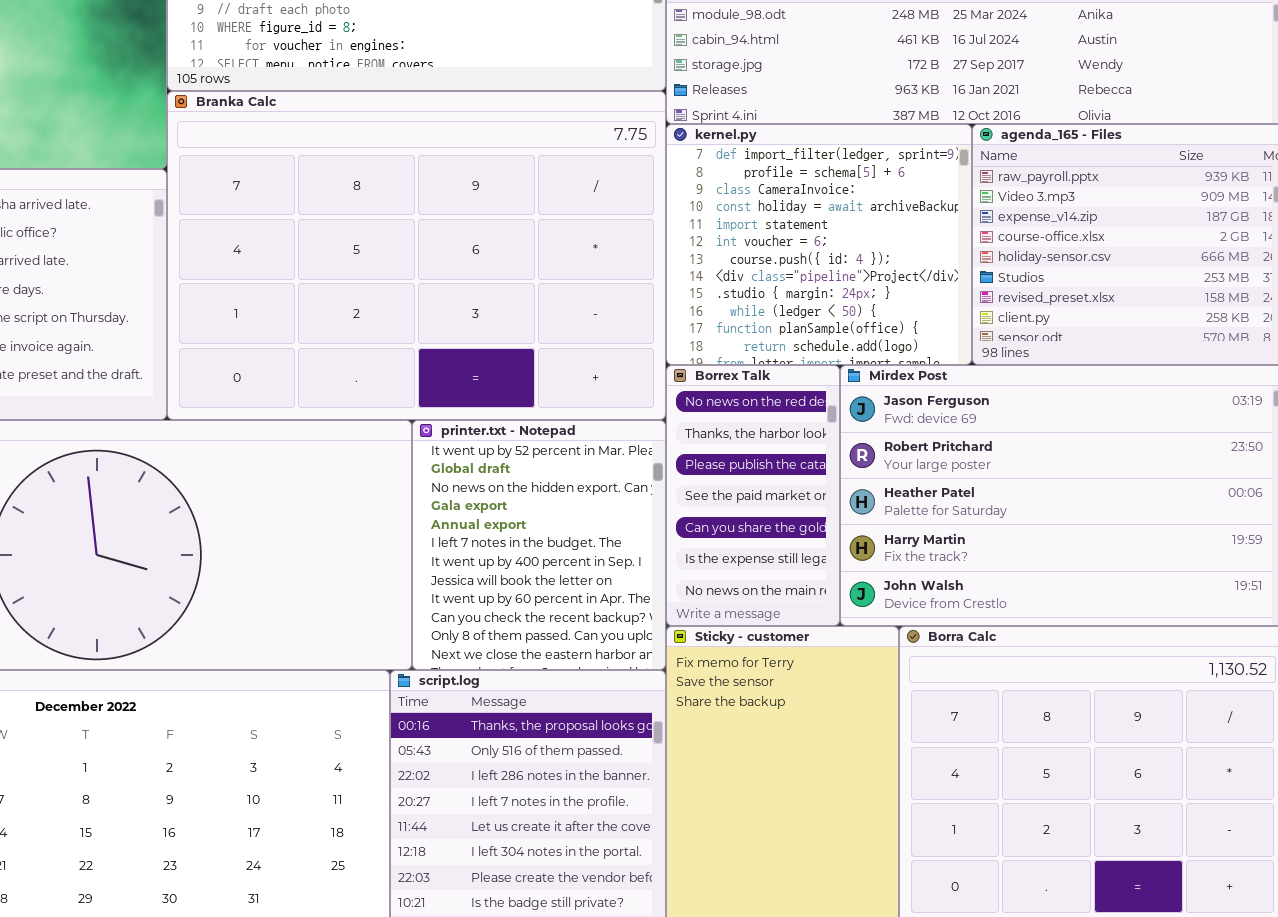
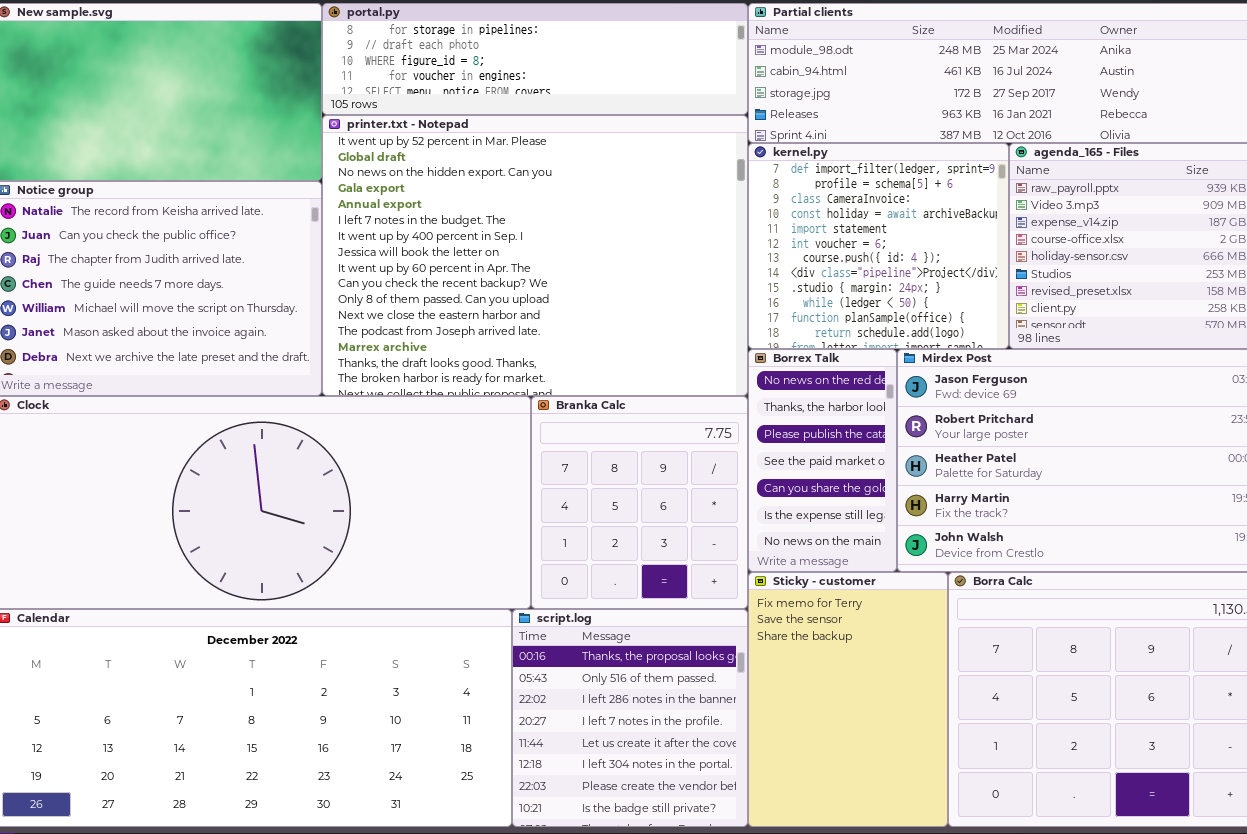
Branka Calc: [167,91,666,420] -> [531,396,748,609], moved, resized
printer.txt - Notepad: [412,420,666,670] -> [322,115,748,396], moved, resized

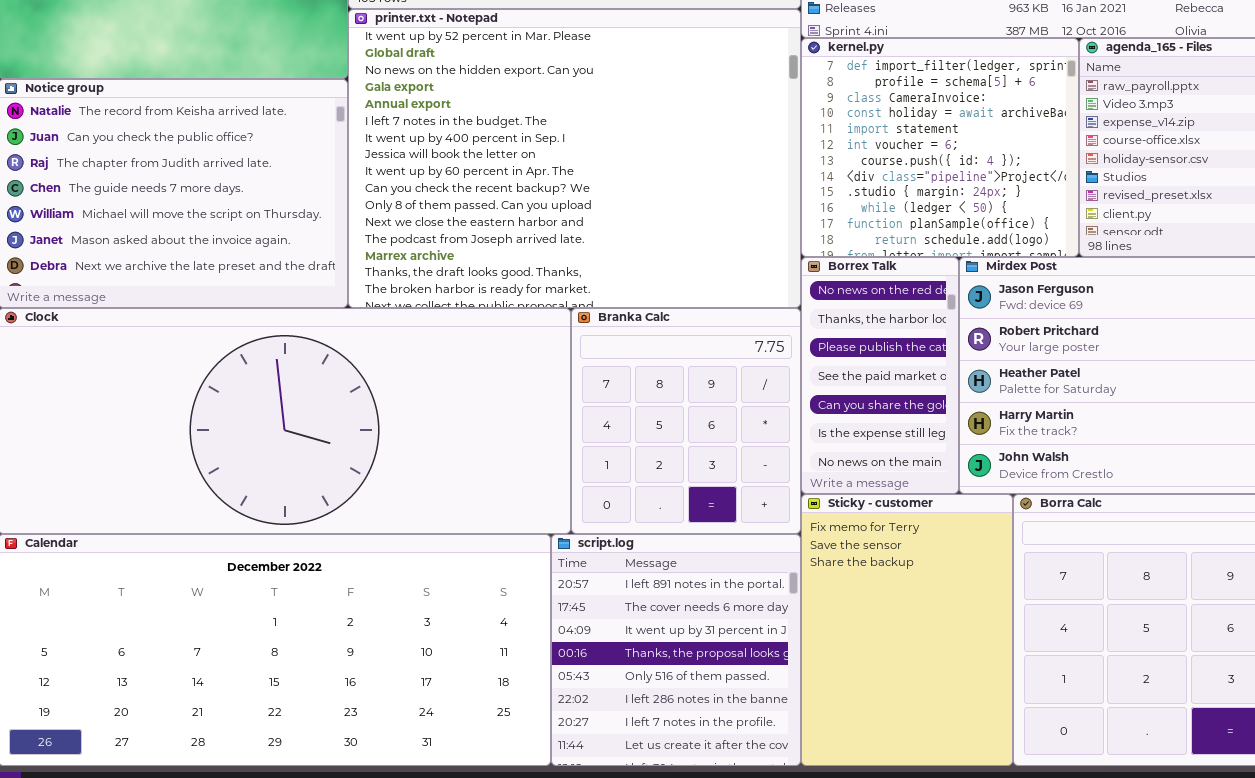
script.log: [512,609,748,827] -> [551,534,801,766], scrolled up 3 rows

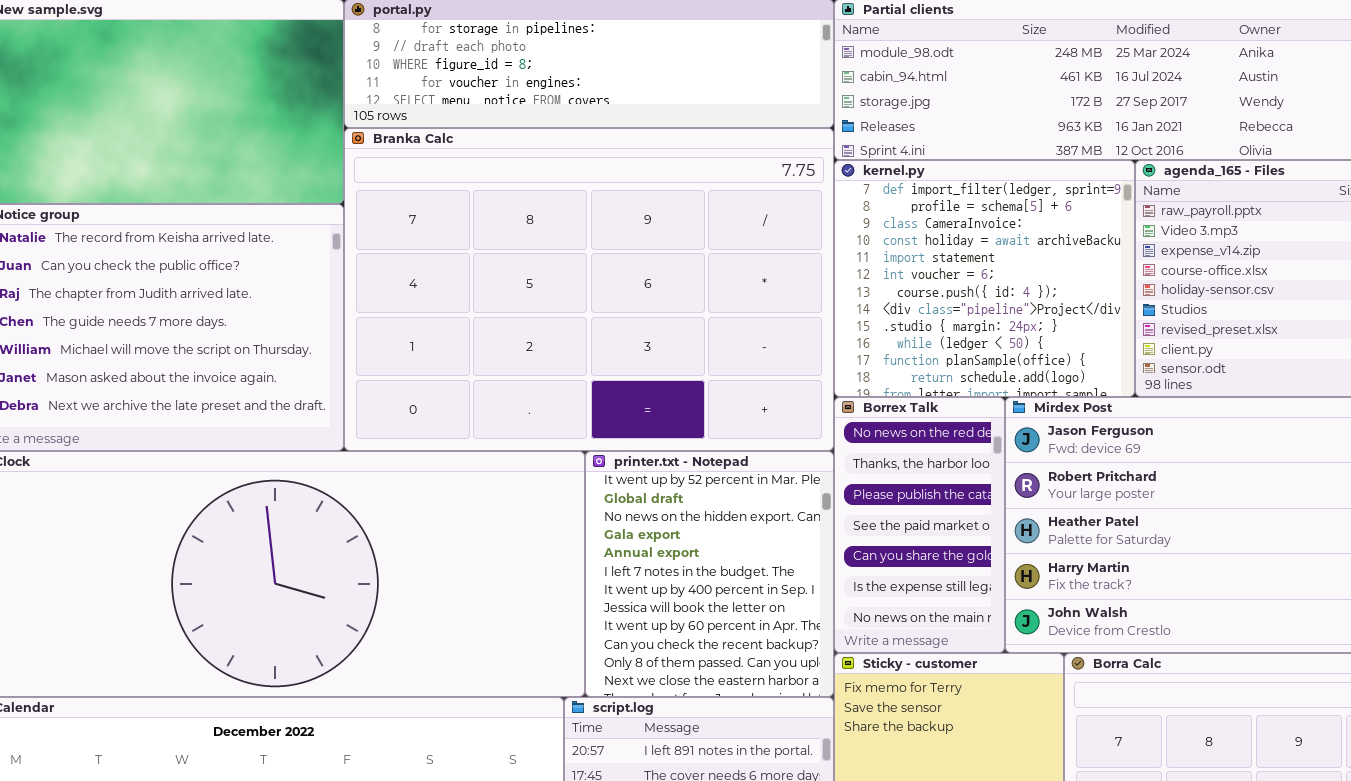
printer.txt - Notepad: [348,9,801,308] -> [585,451,834,697], moved, resized
Branka Calc: [571,308,801,534] -> [344,128,834,451], moved, resized

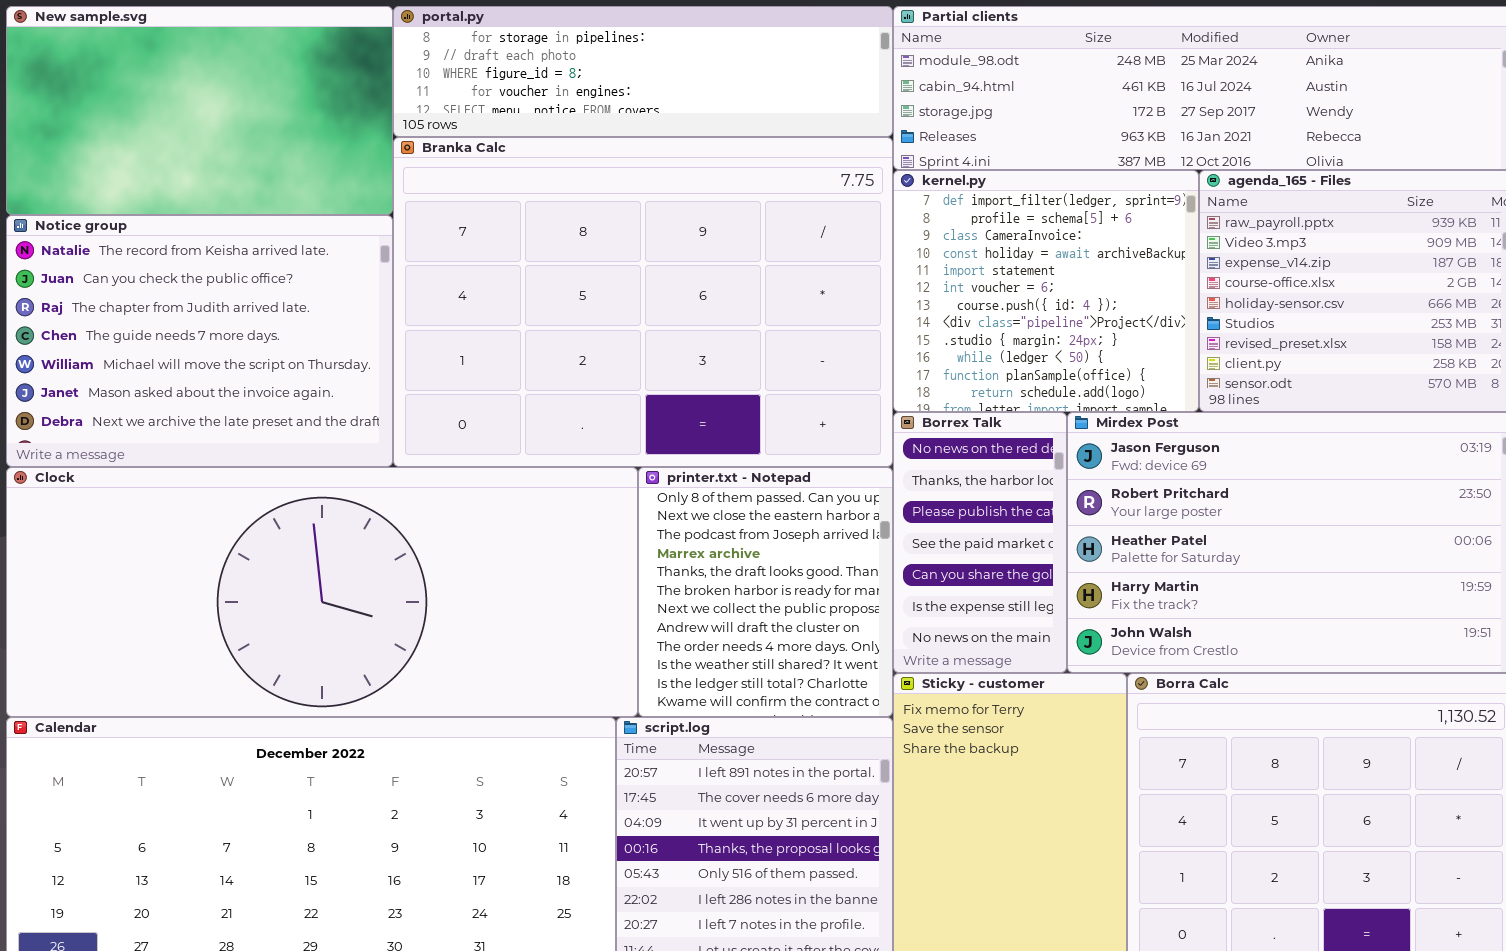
printer.txt - Notepad: [585,451,834,697] -> [638,467,893,717], scrolled down 10 rows

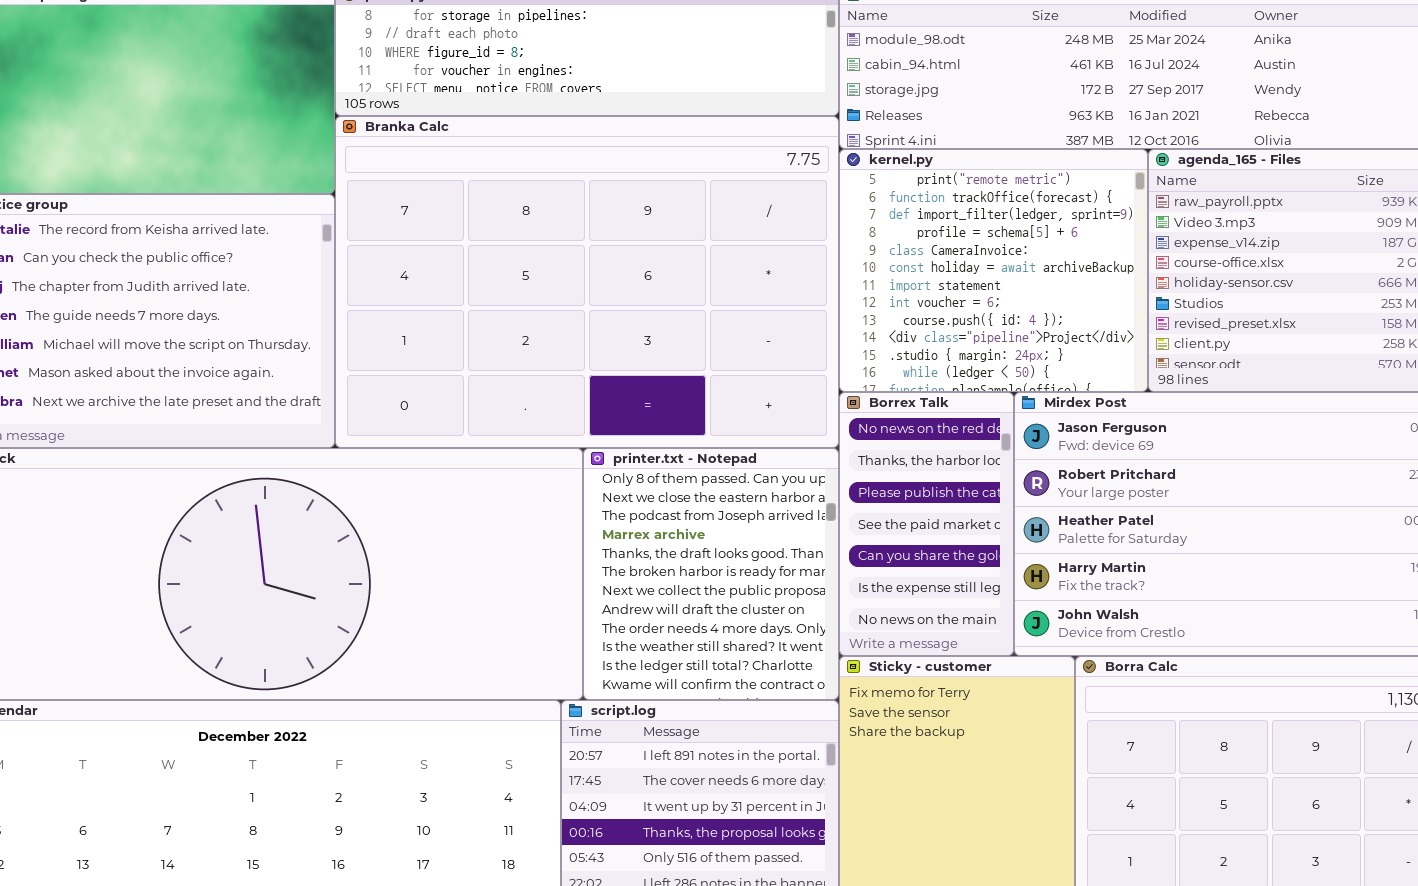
kernel.py: [893,170,1199,412] -> [839,149,1148,392], scrolled up 2 rows

